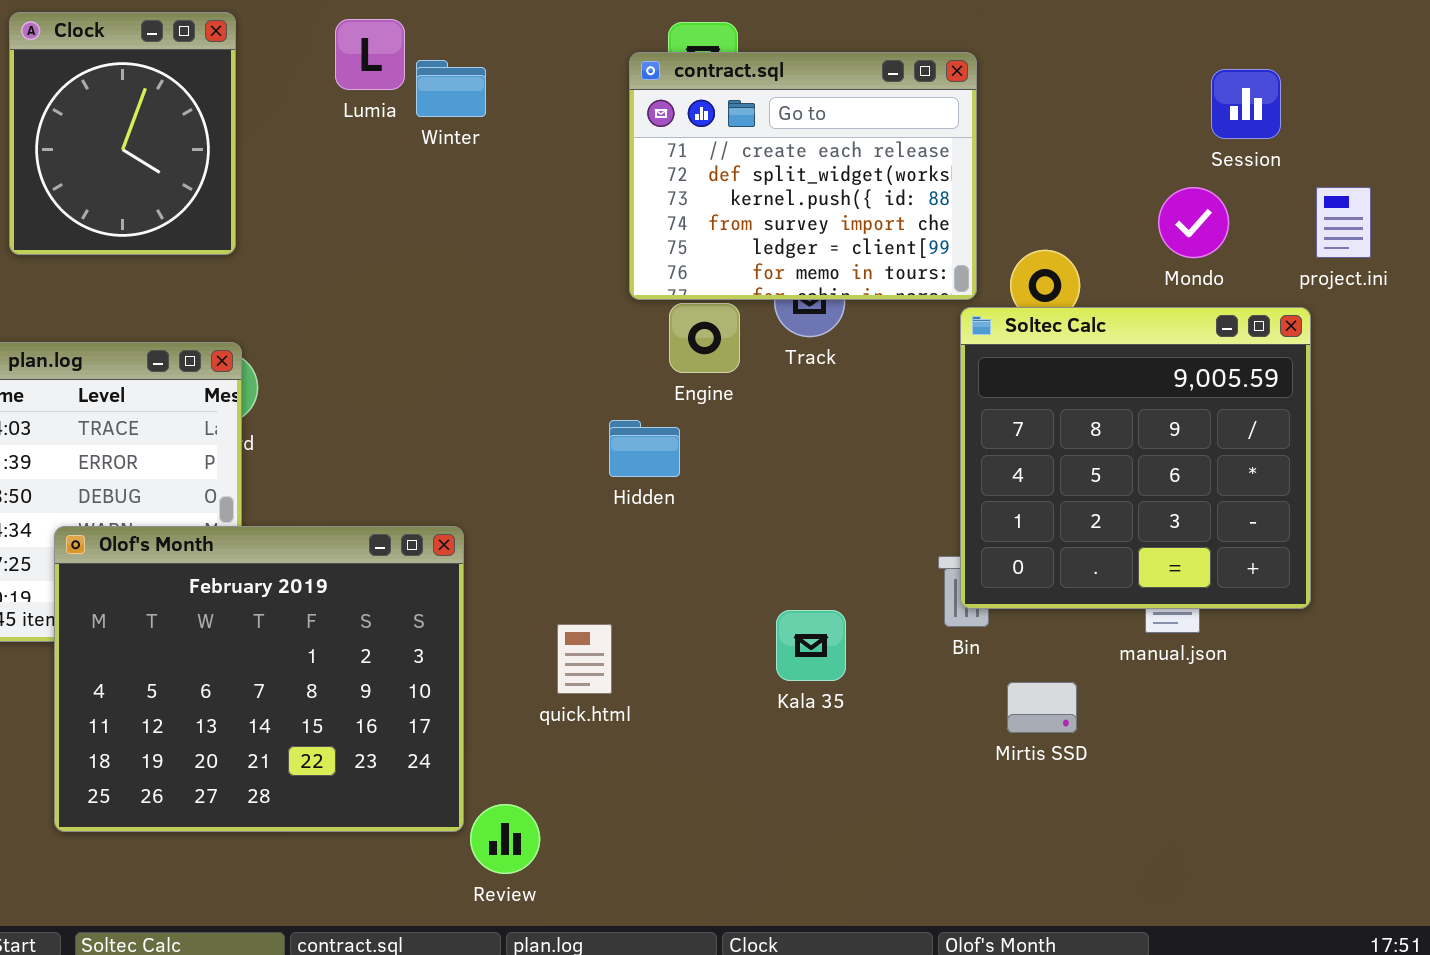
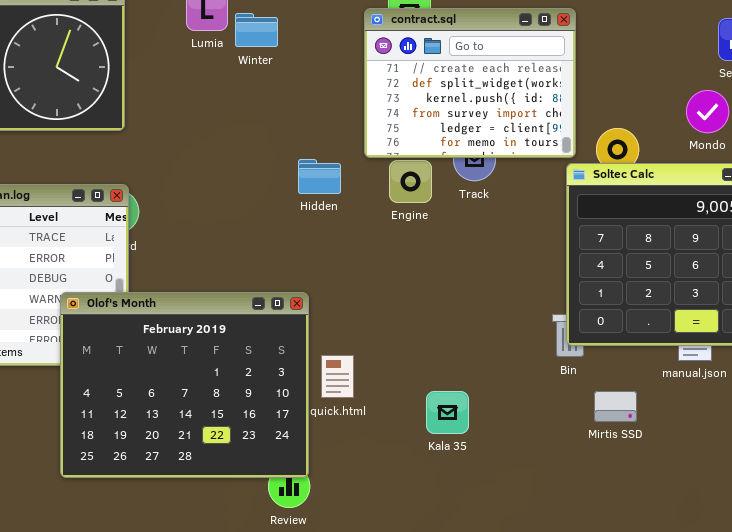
Hidden: [609,420,680,477] -> [298,159,341,194], moved
Olof's Month: [54,526,464,832] -> [60,292,309,478], moved
Kala 35: [776,610,846,681] -> [426,391,469,434], moved

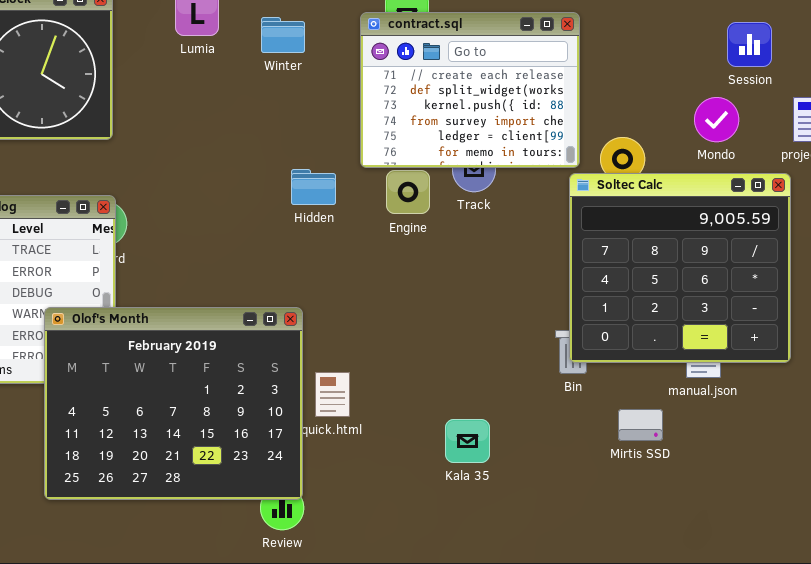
Winter: [235,13,278,47] -> [261,17,305,53], moved
Kala 35: [426,391,469,434] -> [445,419,490,463], moved
Mirtis SSD: [594,391,637,422] -> [618,409,663,441], moved

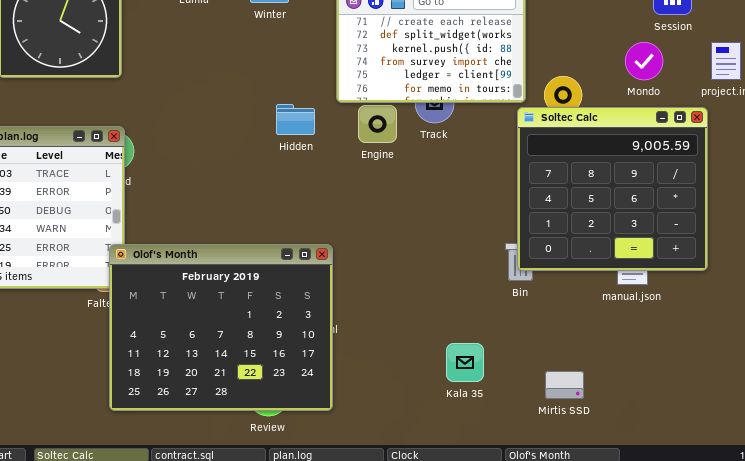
Olof's Month: [44,307,303,500] -> [109,244,333,411], moved
Mirtis SSD: [618,409,663,441] -> [545,371,584,399], moved
Kala 35: [445,419,490,463] -> [446,343,484,382], moved

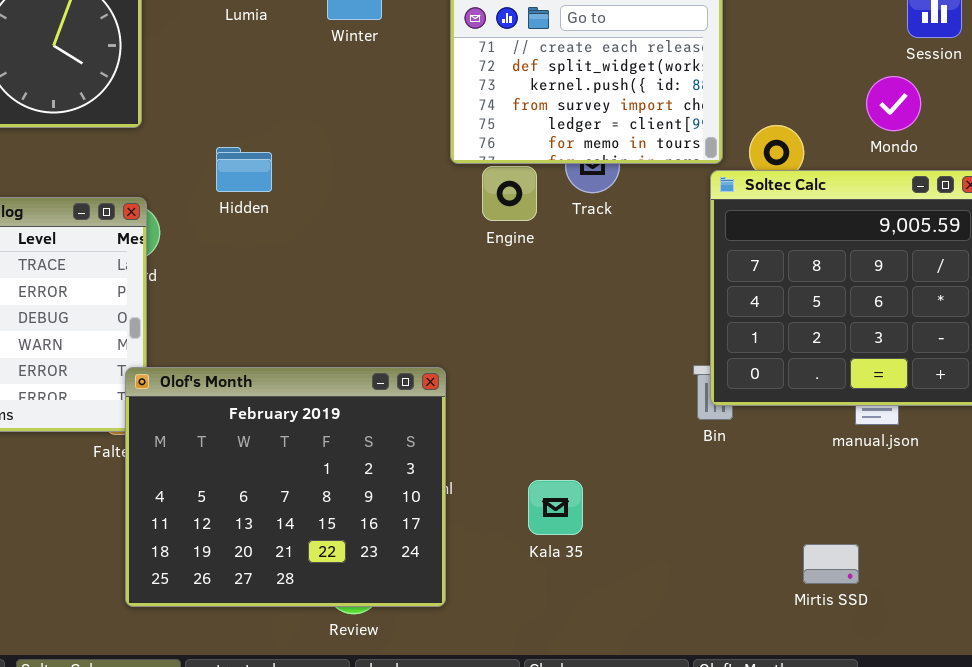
Hidden: [276,104,315,135] -> [216,147,272,192], moved
Kala 35: [446,343,484,382] -> [528,480,583,535], moved
Mirtis SSD: [545,371,584,399] -> [803,544,859,584], moved

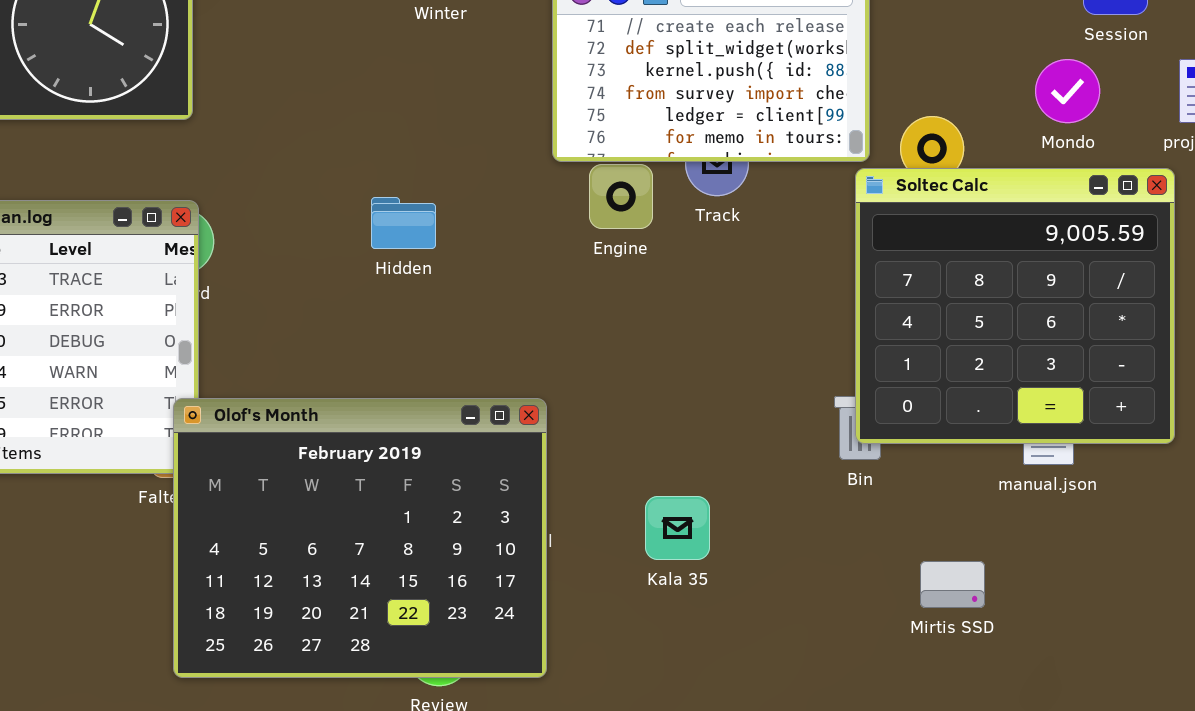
Hidden: [216,147,272,192] -> [371,197,436,249], moved
Kala 35: [528,480,583,535] -> [645,496,710,560], moved
Mirtis SSD: [803,544,859,584] -> [920,561,985,608], moved

